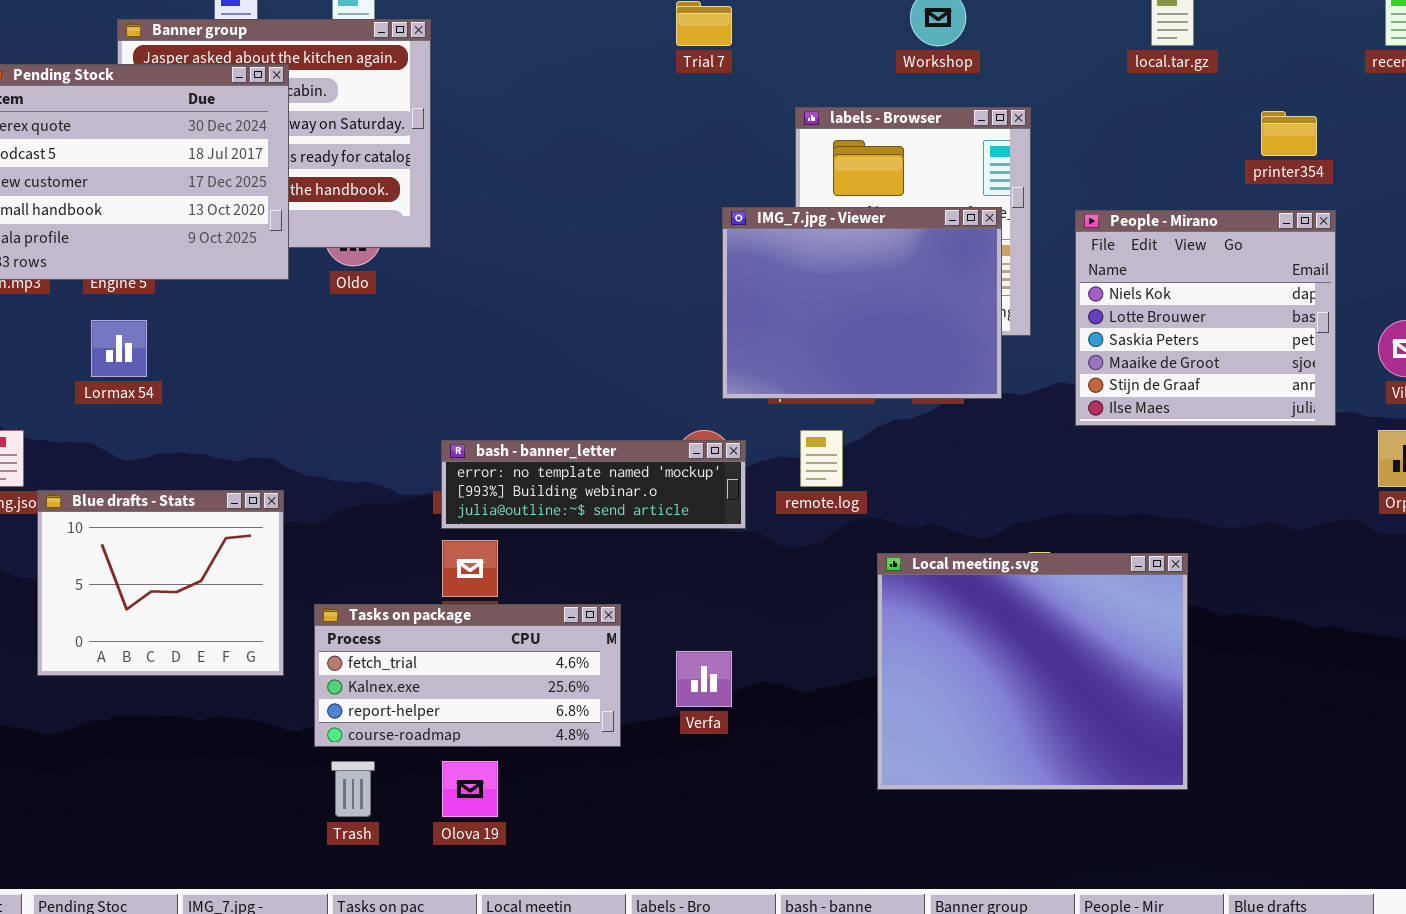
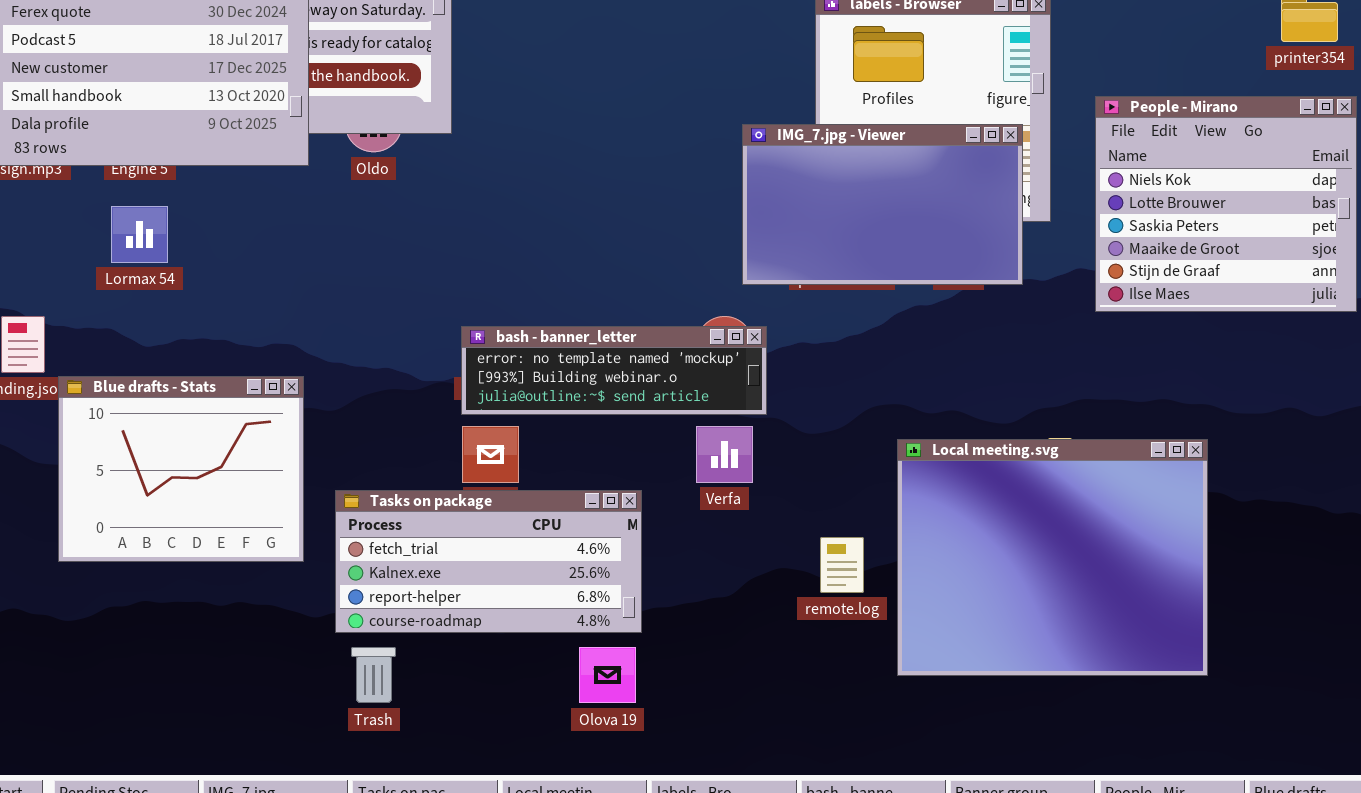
IMG_7.jpg - Viewer: [722,207,1002,399] -> [742,124,1023,285], resized
remote.log: [800,430,843,487] -> [820,537,864,593], moved
Verfa: [676,651,732,707] -> [696,426,753,483], moved
Olova 19: [442,761,498,817] -> [579,647,636,703], moved

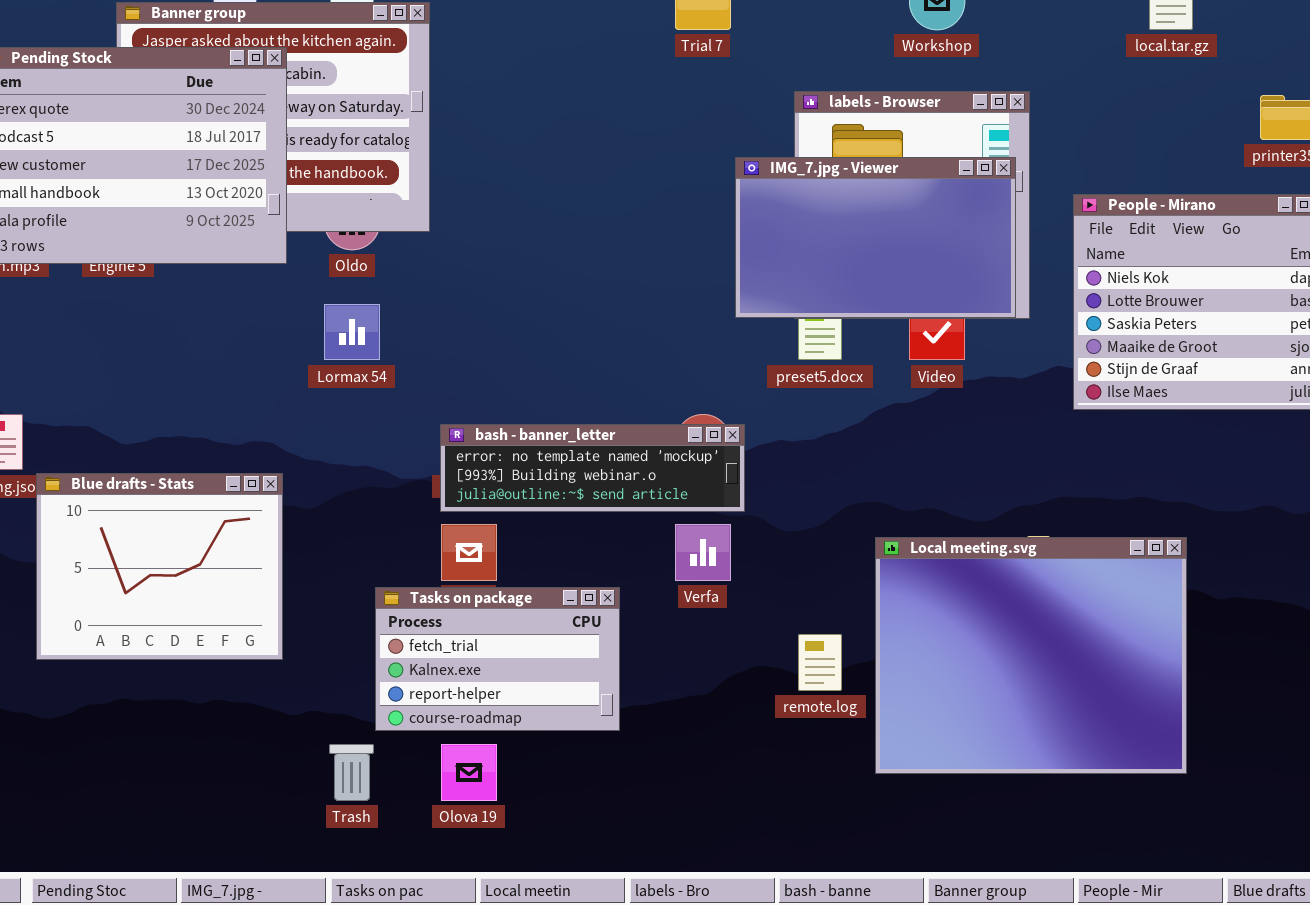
IMG_7.jpg - Viewer: [742,124,1023,285] -> [735,157,1016,318], moved
Lormax 54: [111,206,168,263] -> [324,304,380,360], moved
Tasks on package: [335,490,642,633] -> [375,587,620,731], resized
Olova 19: [579,647,636,703] -> [441,744,497,801], moved

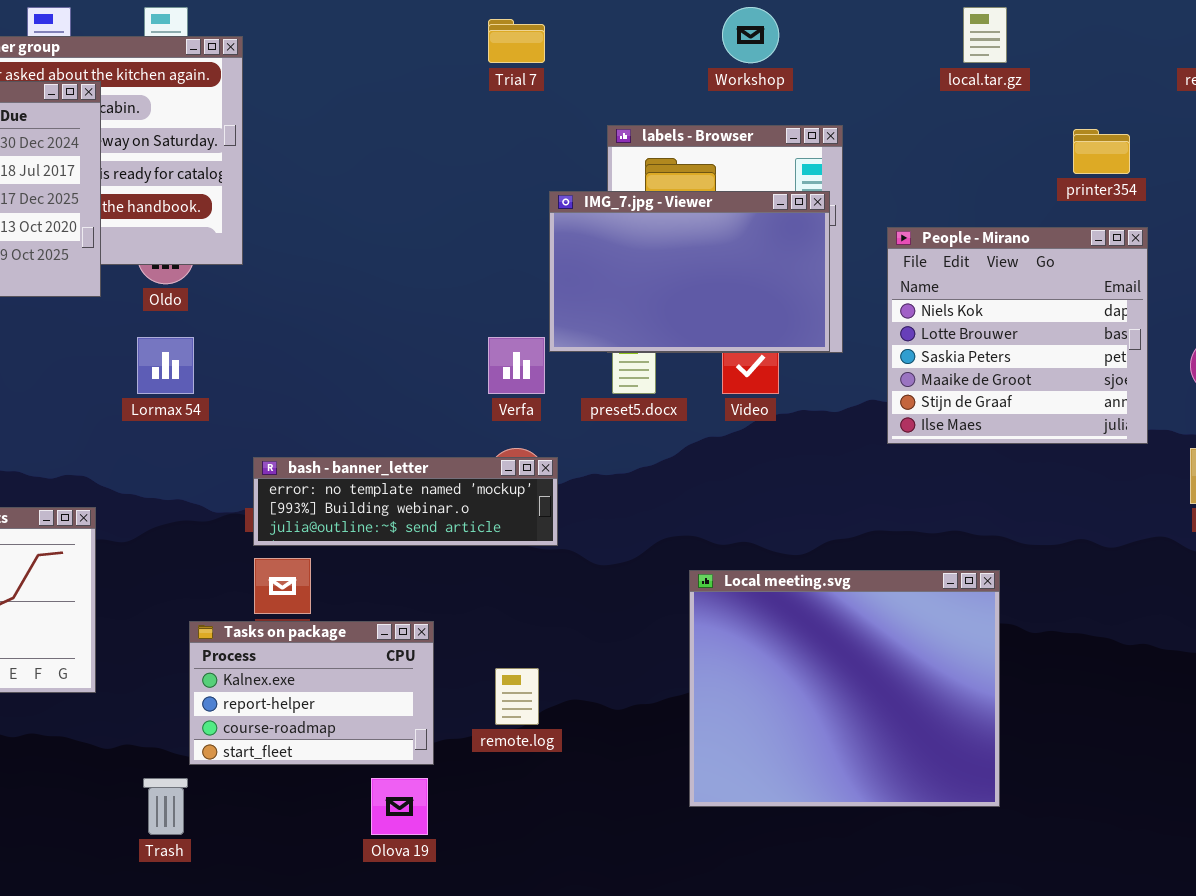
Verfa: [675,524,731,581] -> [488,337,545,394], moved
Tasks on package: [375,587,620,731] -> [189,621,434,765], scrolled down 1 row
remote.log: [798,634,842,691] -> [495,668,539,725], moved
Olova 19: [441,744,497,801] -> [371,778,428,835], moved

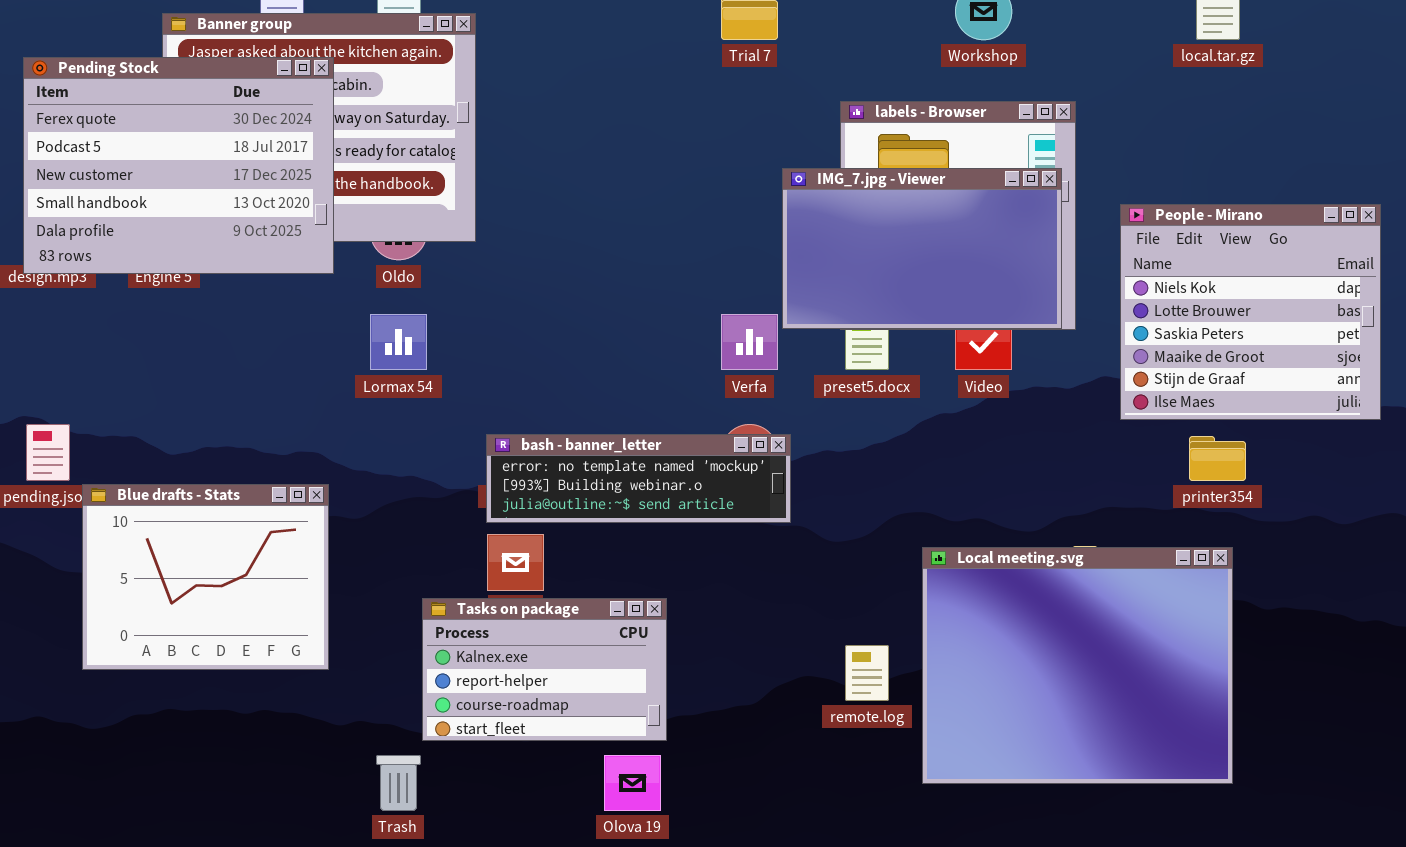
printer354: [1073,129,1130,174] -> [1189,436,1246,481], moved
remote.log: [495,668,539,725] -> [845,645,889,701], moved

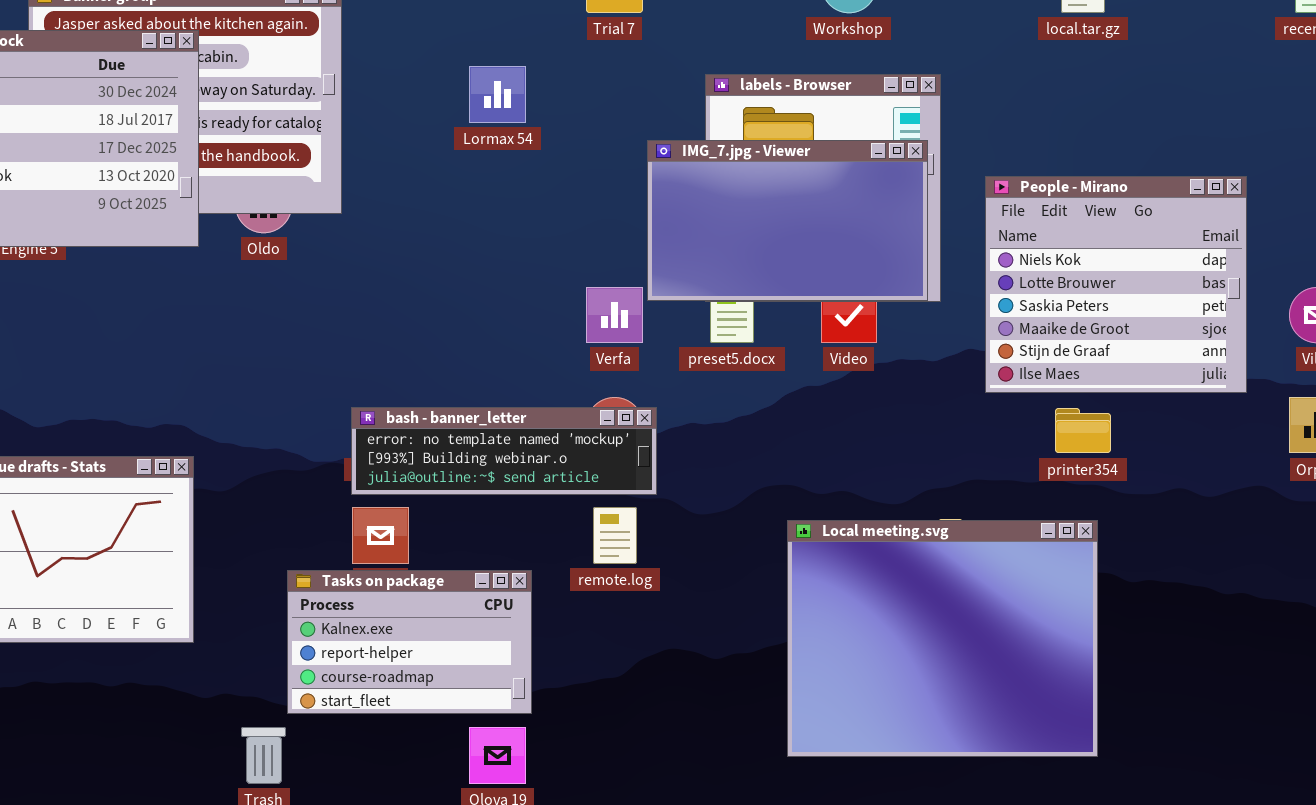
Lormax 54: [370,314,427,370] -> [469,66,526,123], moved
remote.log: [845,645,889,701] -> [593,507,637,564], moved

